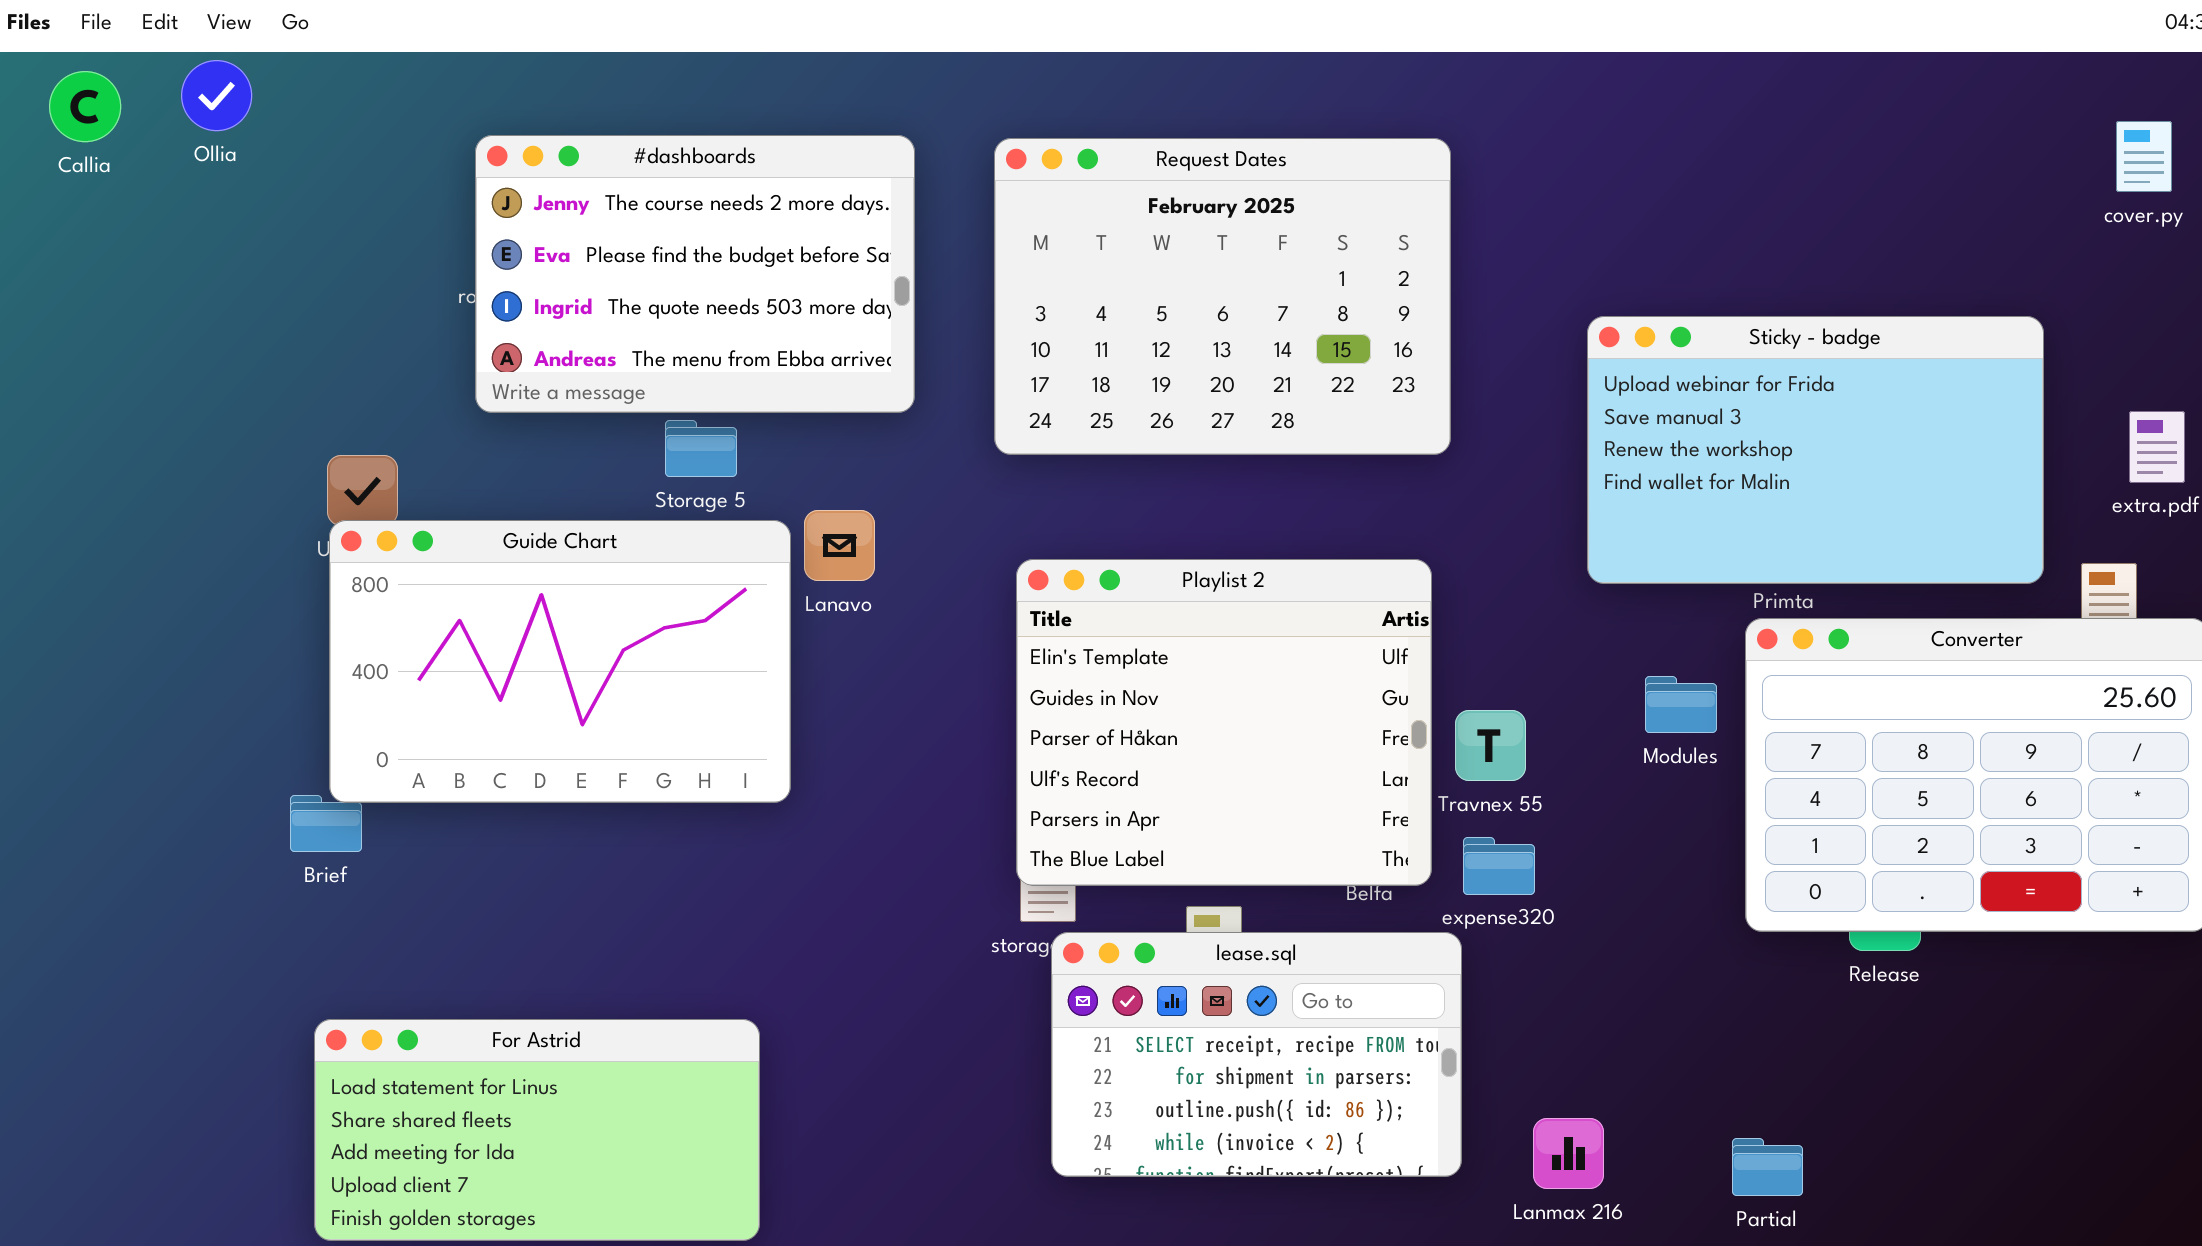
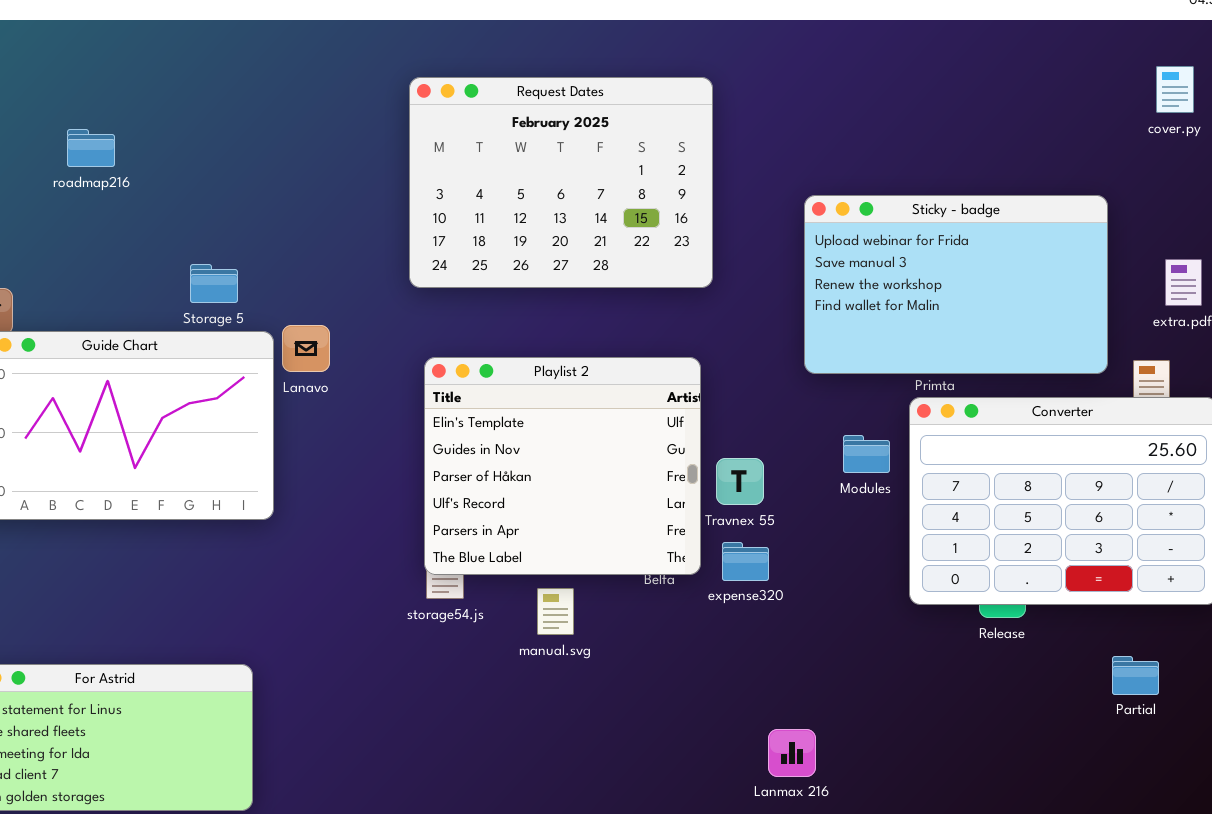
#dashboards: [475,135,915,413] -> none, closed
lease.sql: [1051,932,1462,1177] -> none, closed
Partial: [1732,1138,1803,1196] -> [1112,656,1159,695], moved

